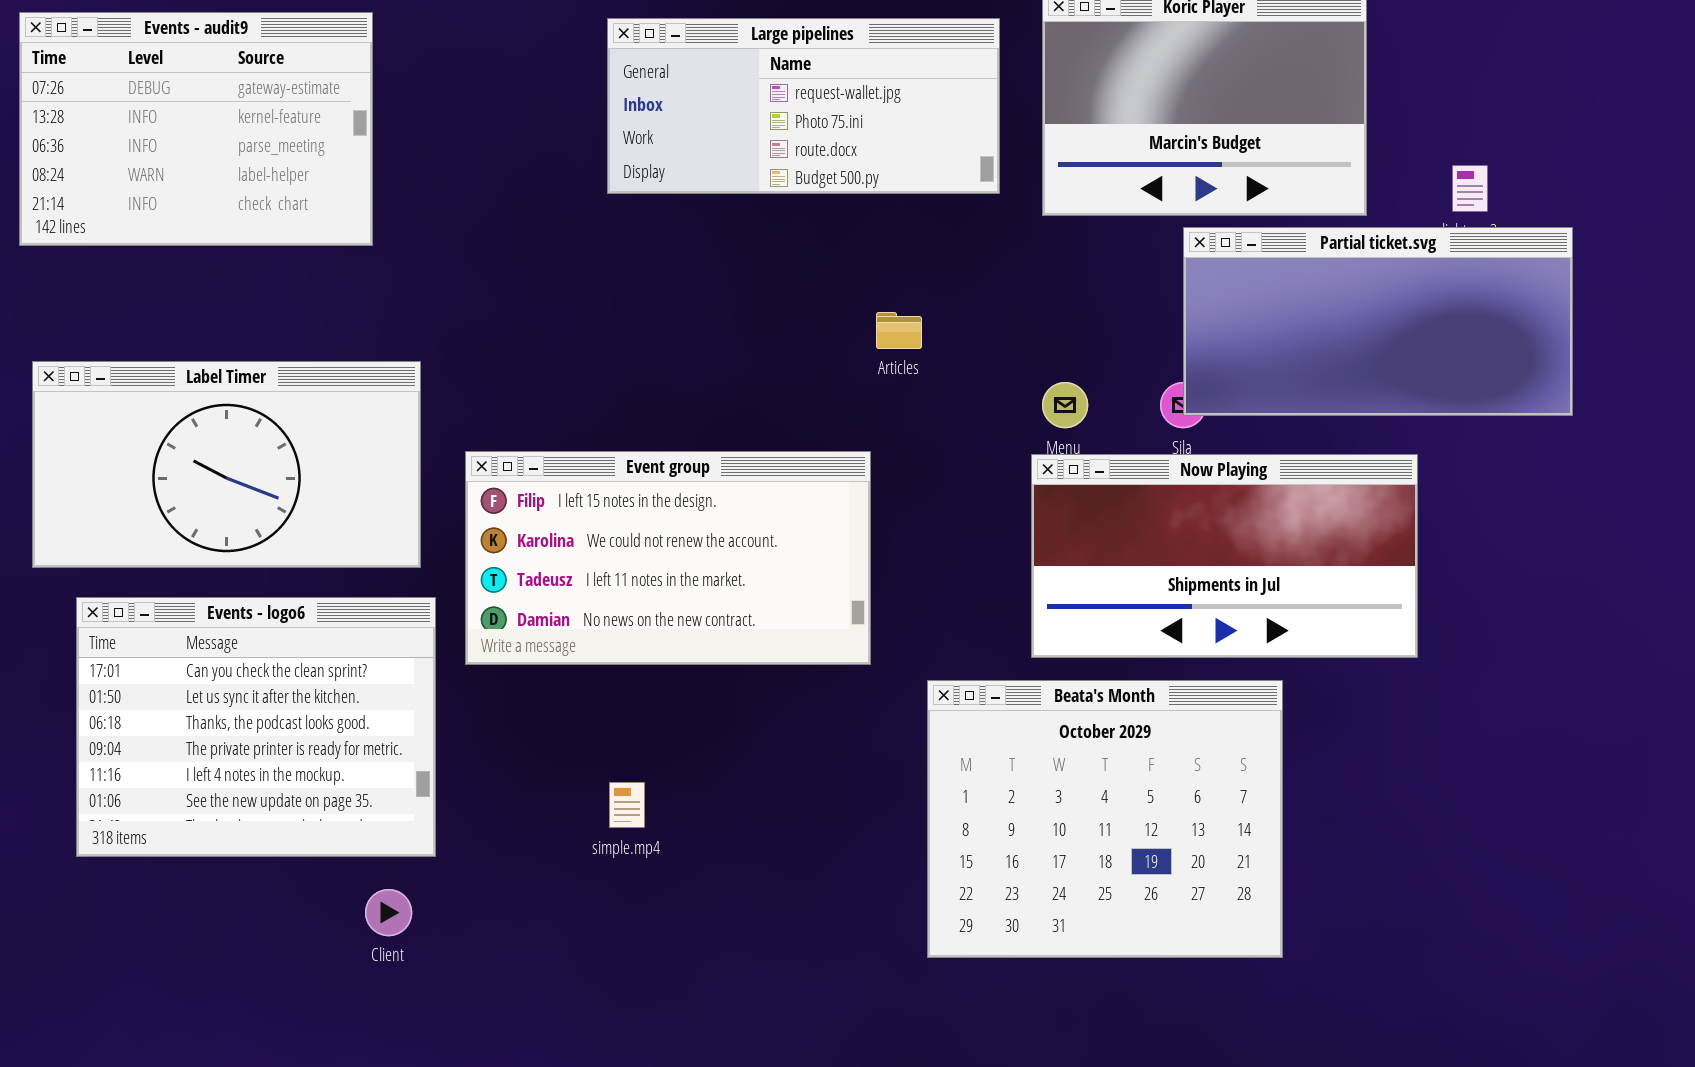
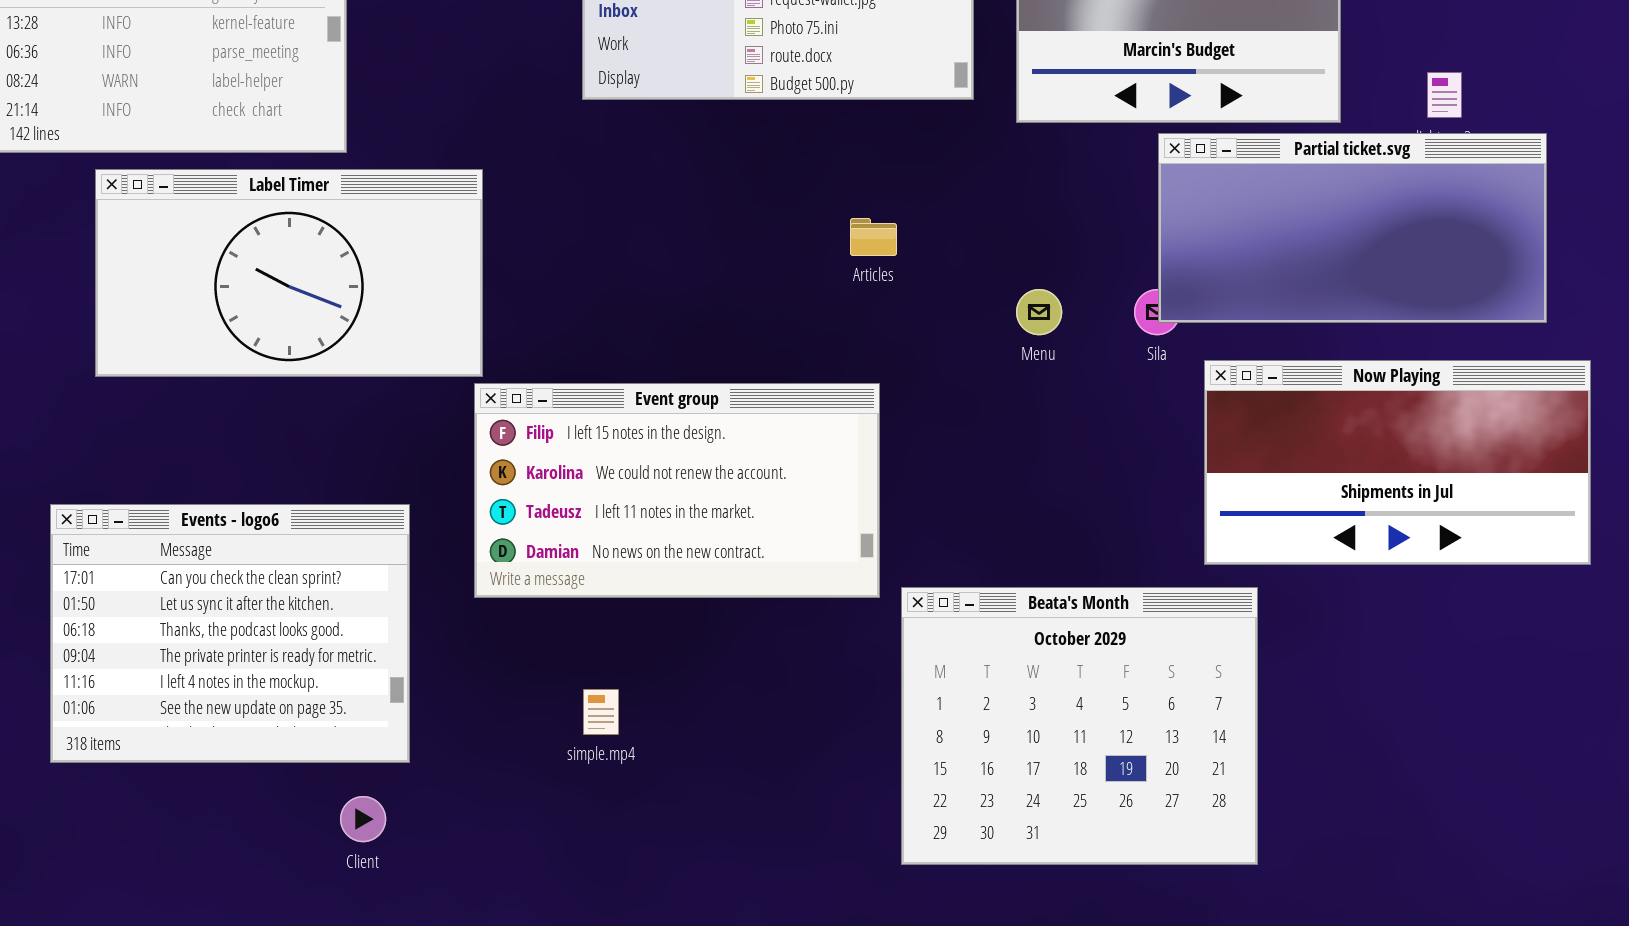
Label Timer: [32,361,421,568] -> [95,169,483,377], moved
Event group: [465,451,871,665] -> [474,383,880,598], moved
Now Playing: [1031,454,1418,658] -> [1204,360,1591,565], moved

